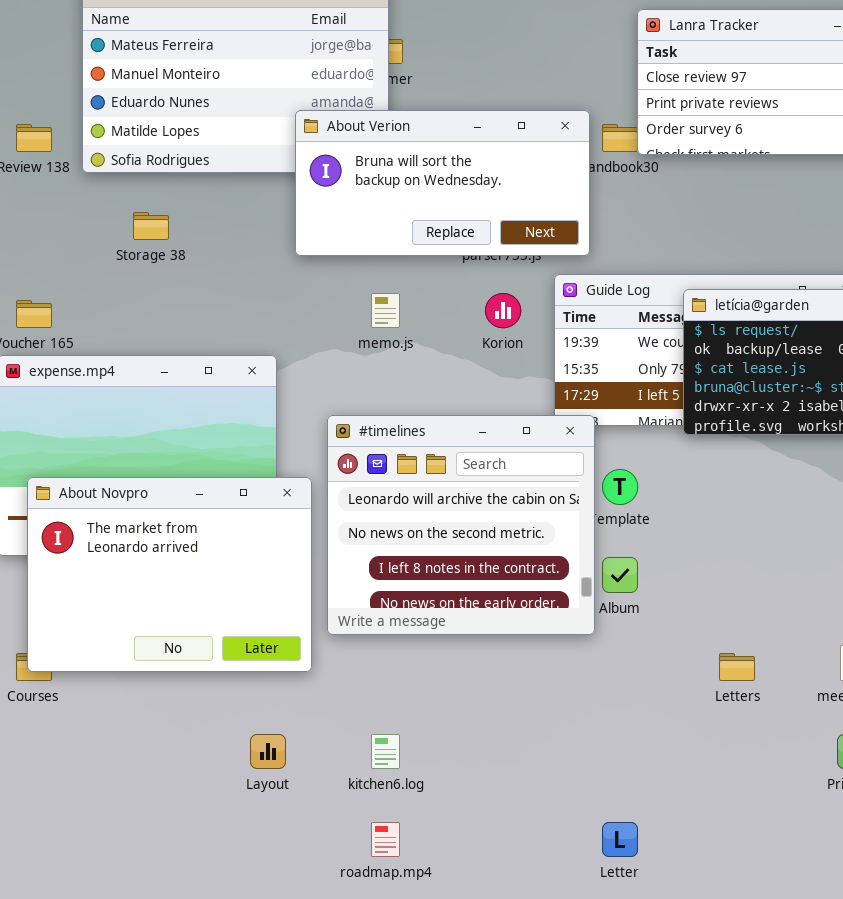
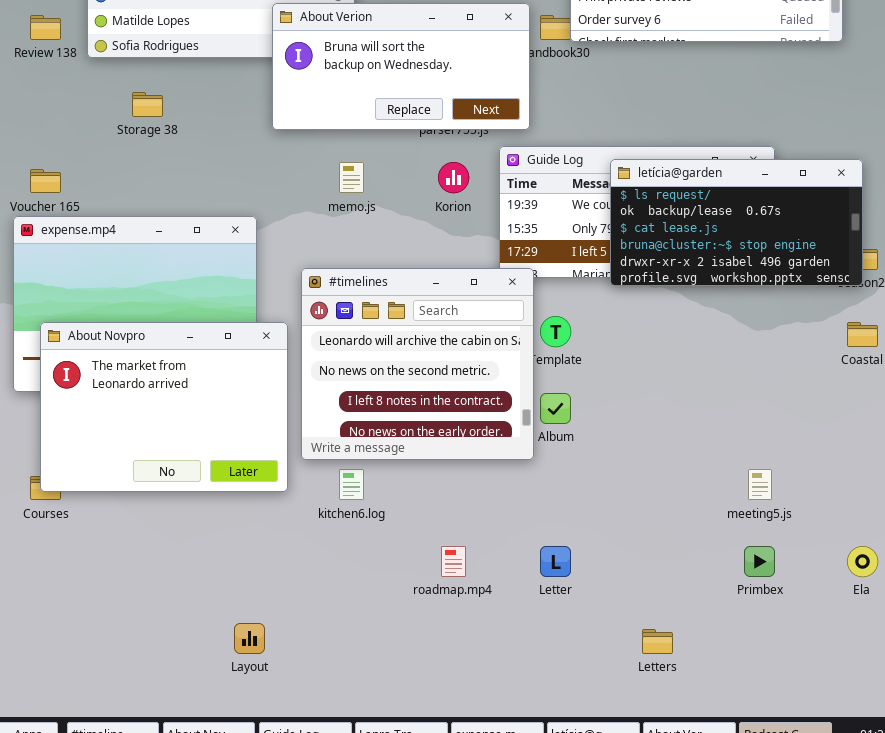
Letters: [719,653,755,681] -> [642,629,673,654], moved
Layout: [250,734,286,769] -> [234,623,265,654], moved
kitchen6.log: [371,734,400,769] -> [339,469,364,500], moved
roadmap.mp4: [371,822,400,857] -> [441,546,466,577], moved
Letter: [602,822,638,857] -> [540,546,571,577], moved

